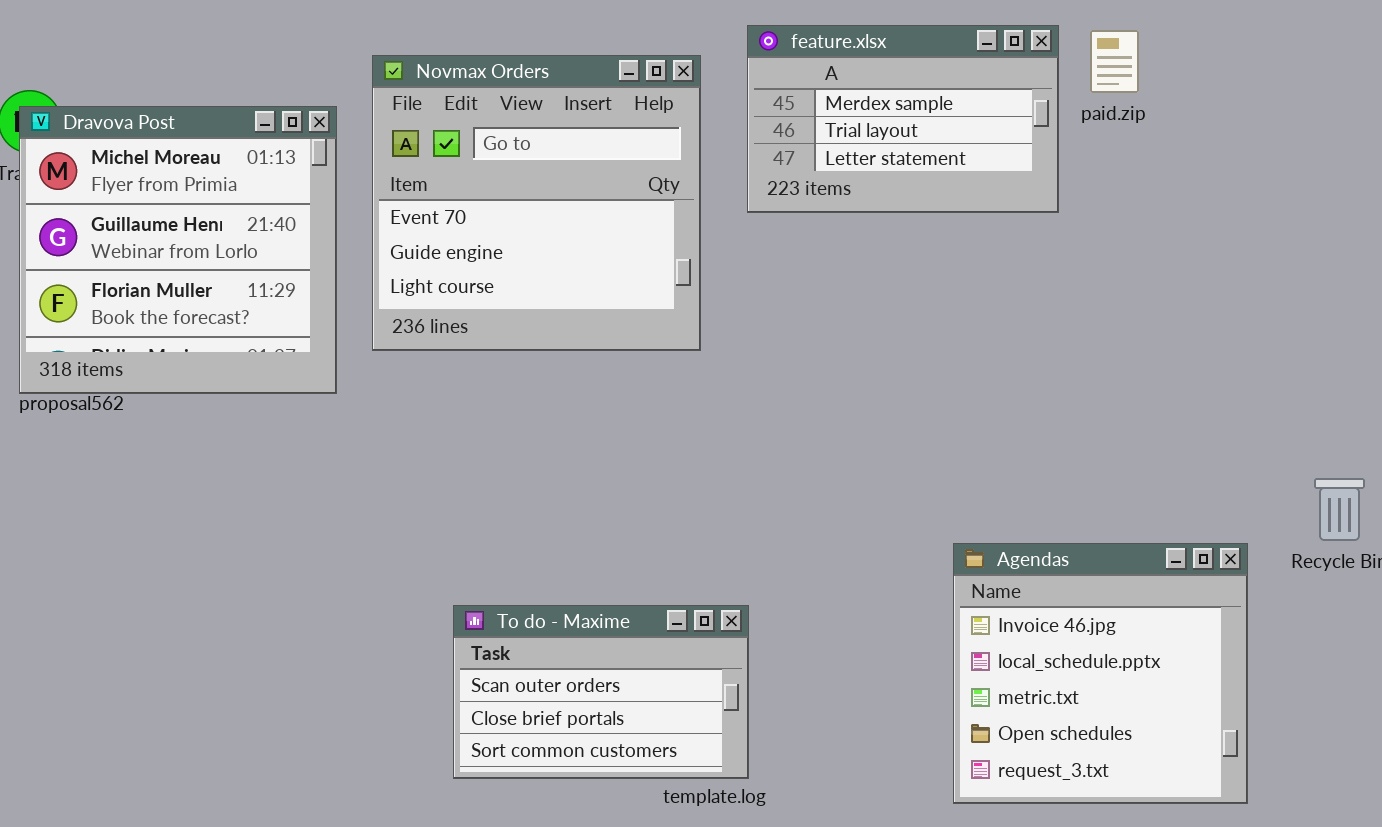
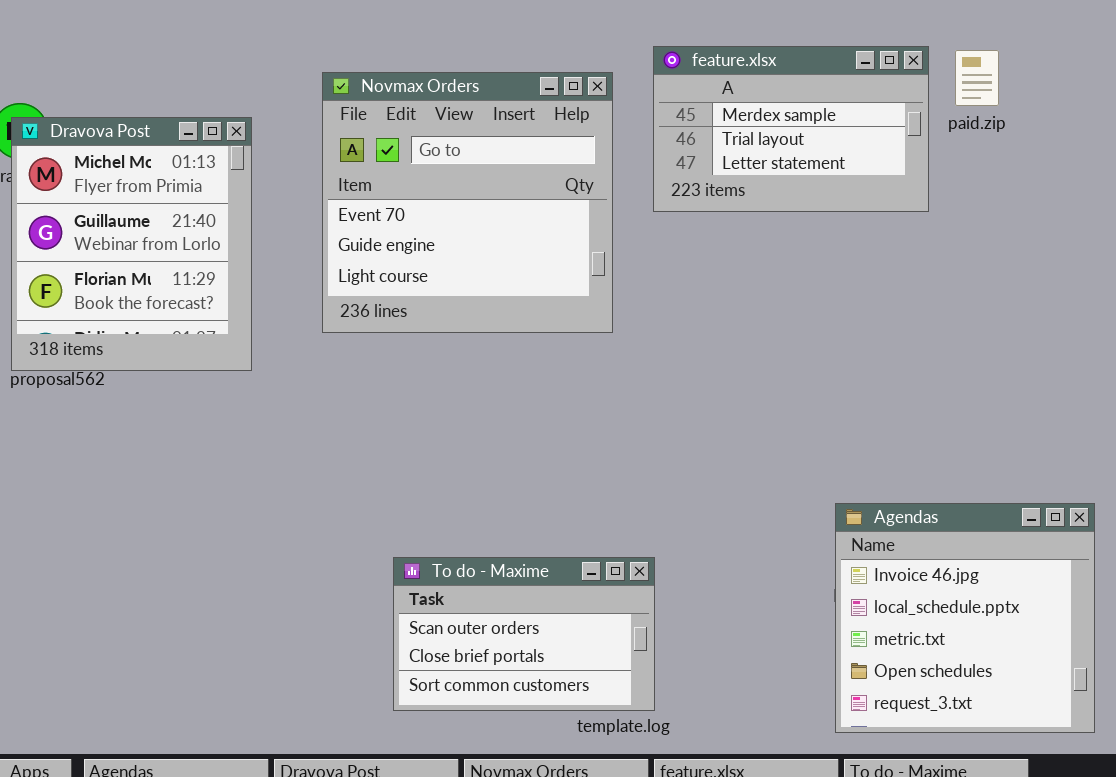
Dravova Post: [19,106,337,394] -> [11,117,252,371], resized

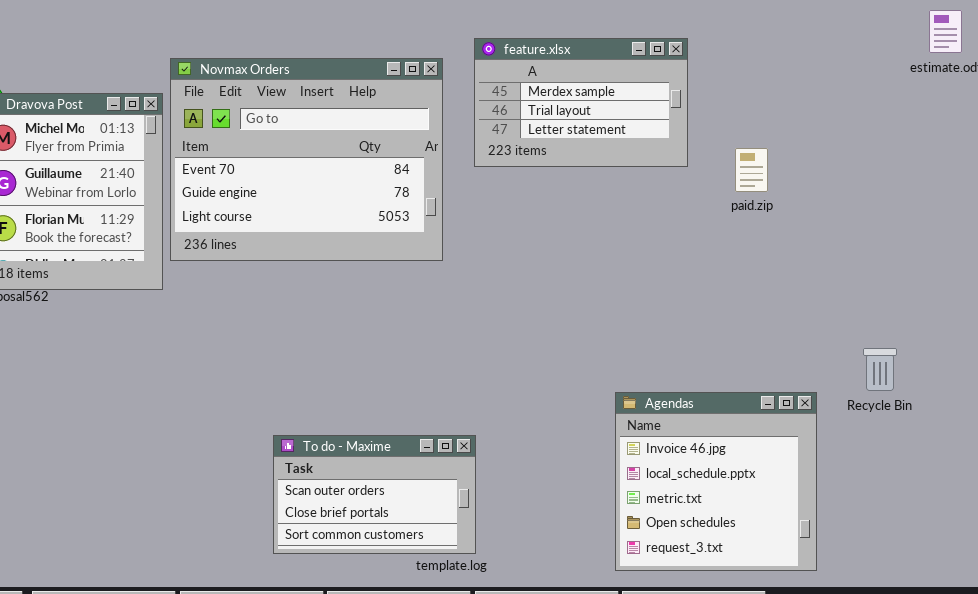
paid.zip: [955,50,999,106] -> [735,148,768,192], moved
Novmax Orders: [322,72,613,333] -> [170,58,443,261], resized

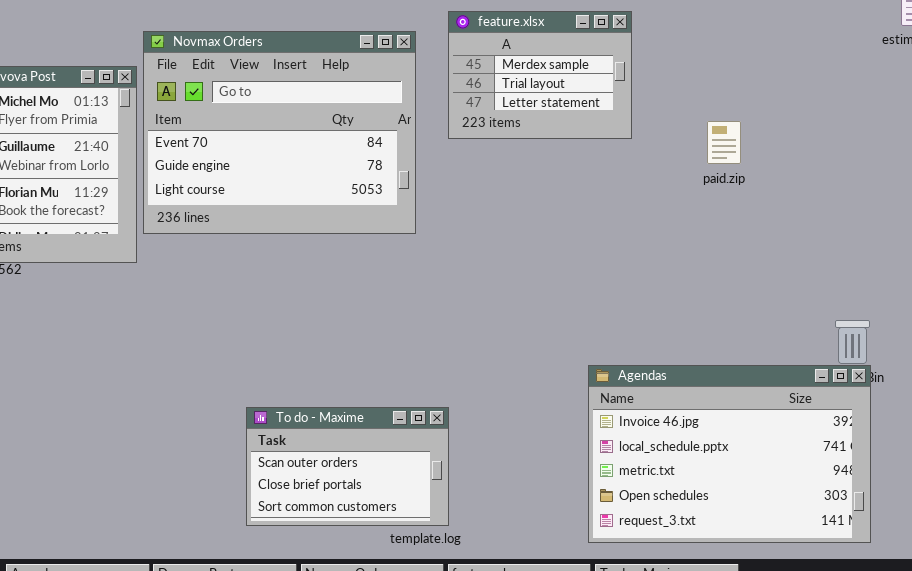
feature.xlsx: [474,38,688,167] -> [448,11,632,139], resized
Agendas: [615,392,817,571] -> [588,365,871,543], resized

